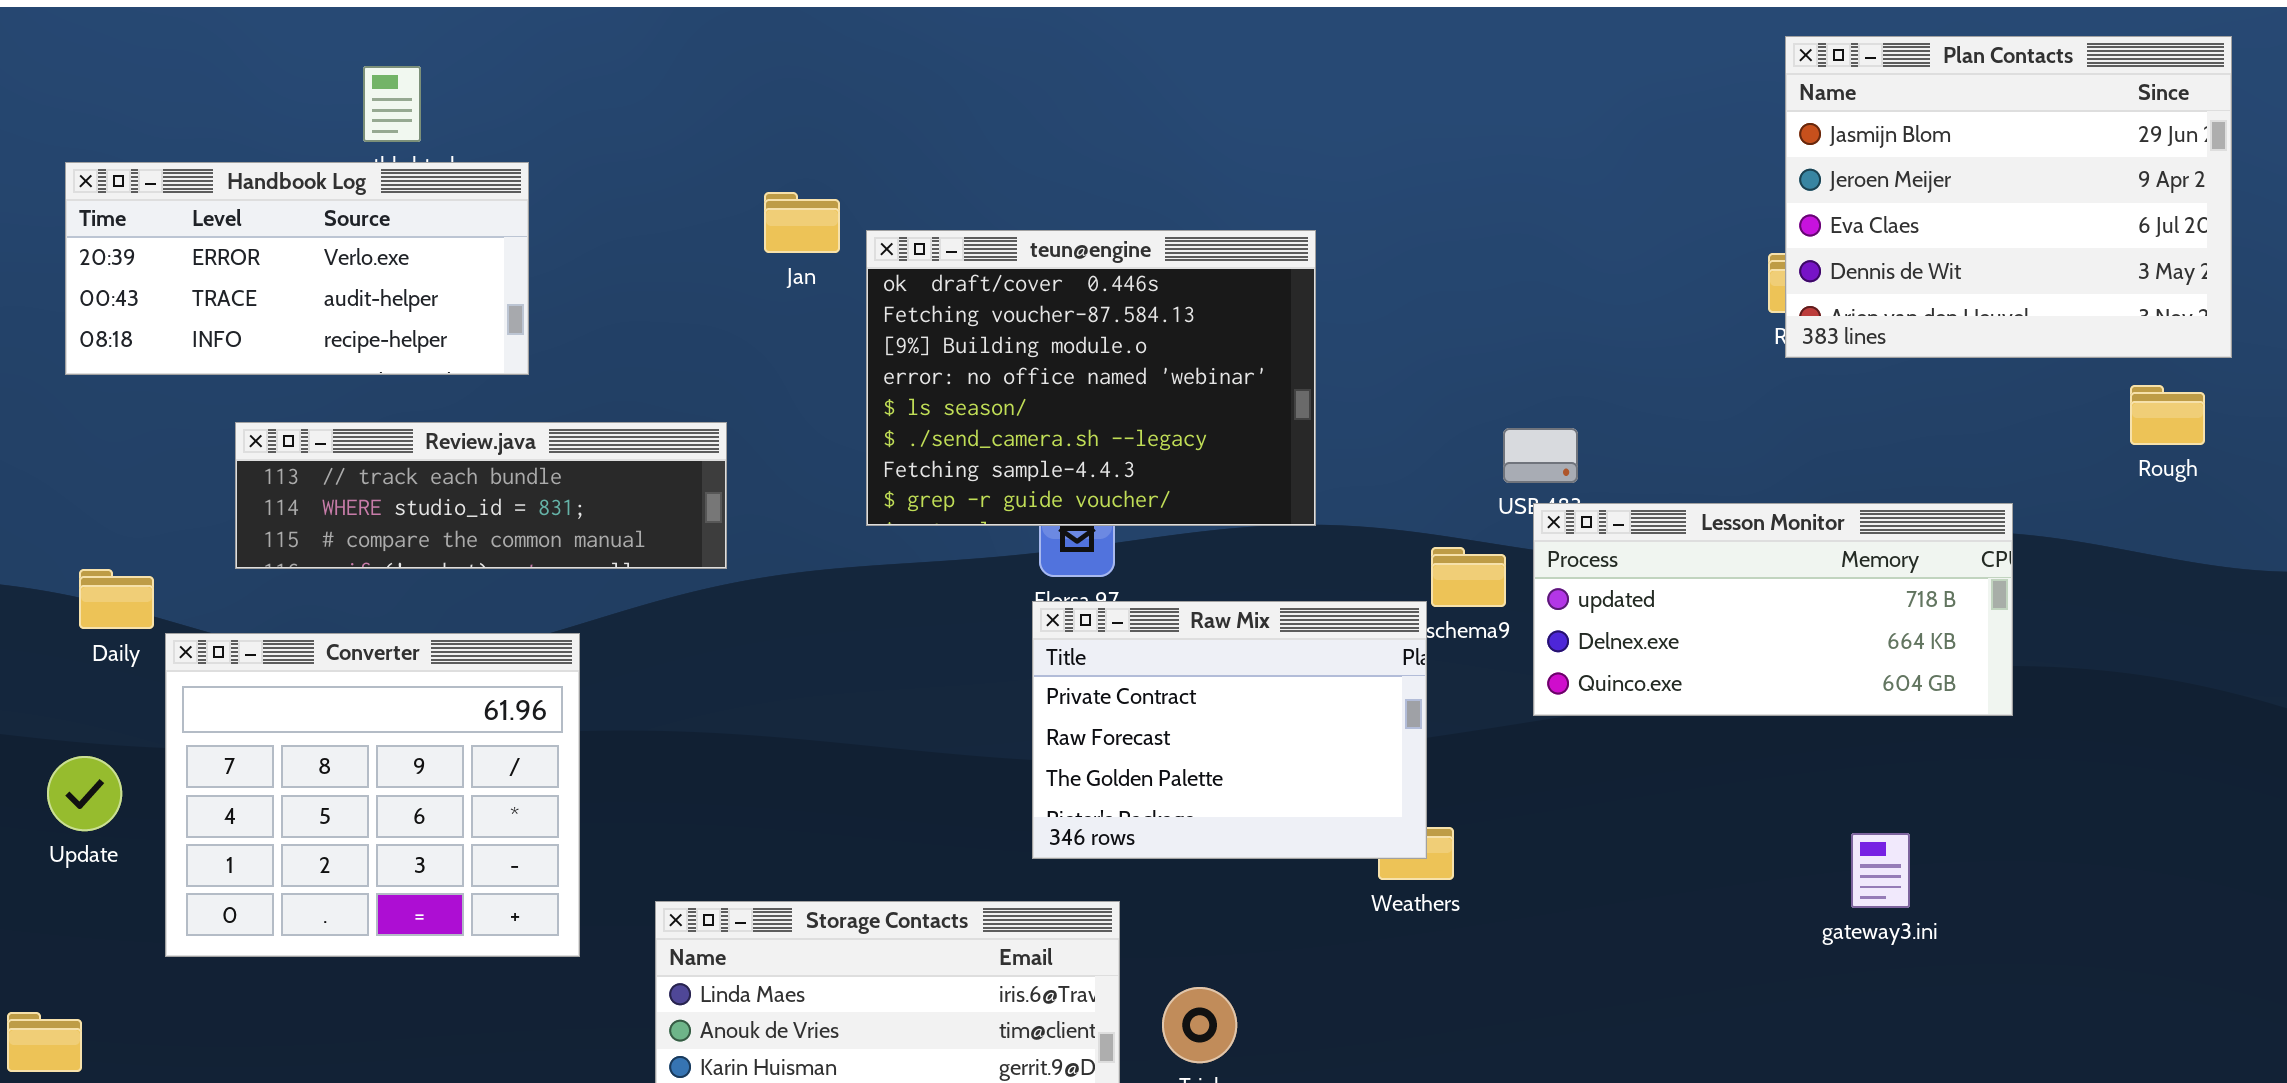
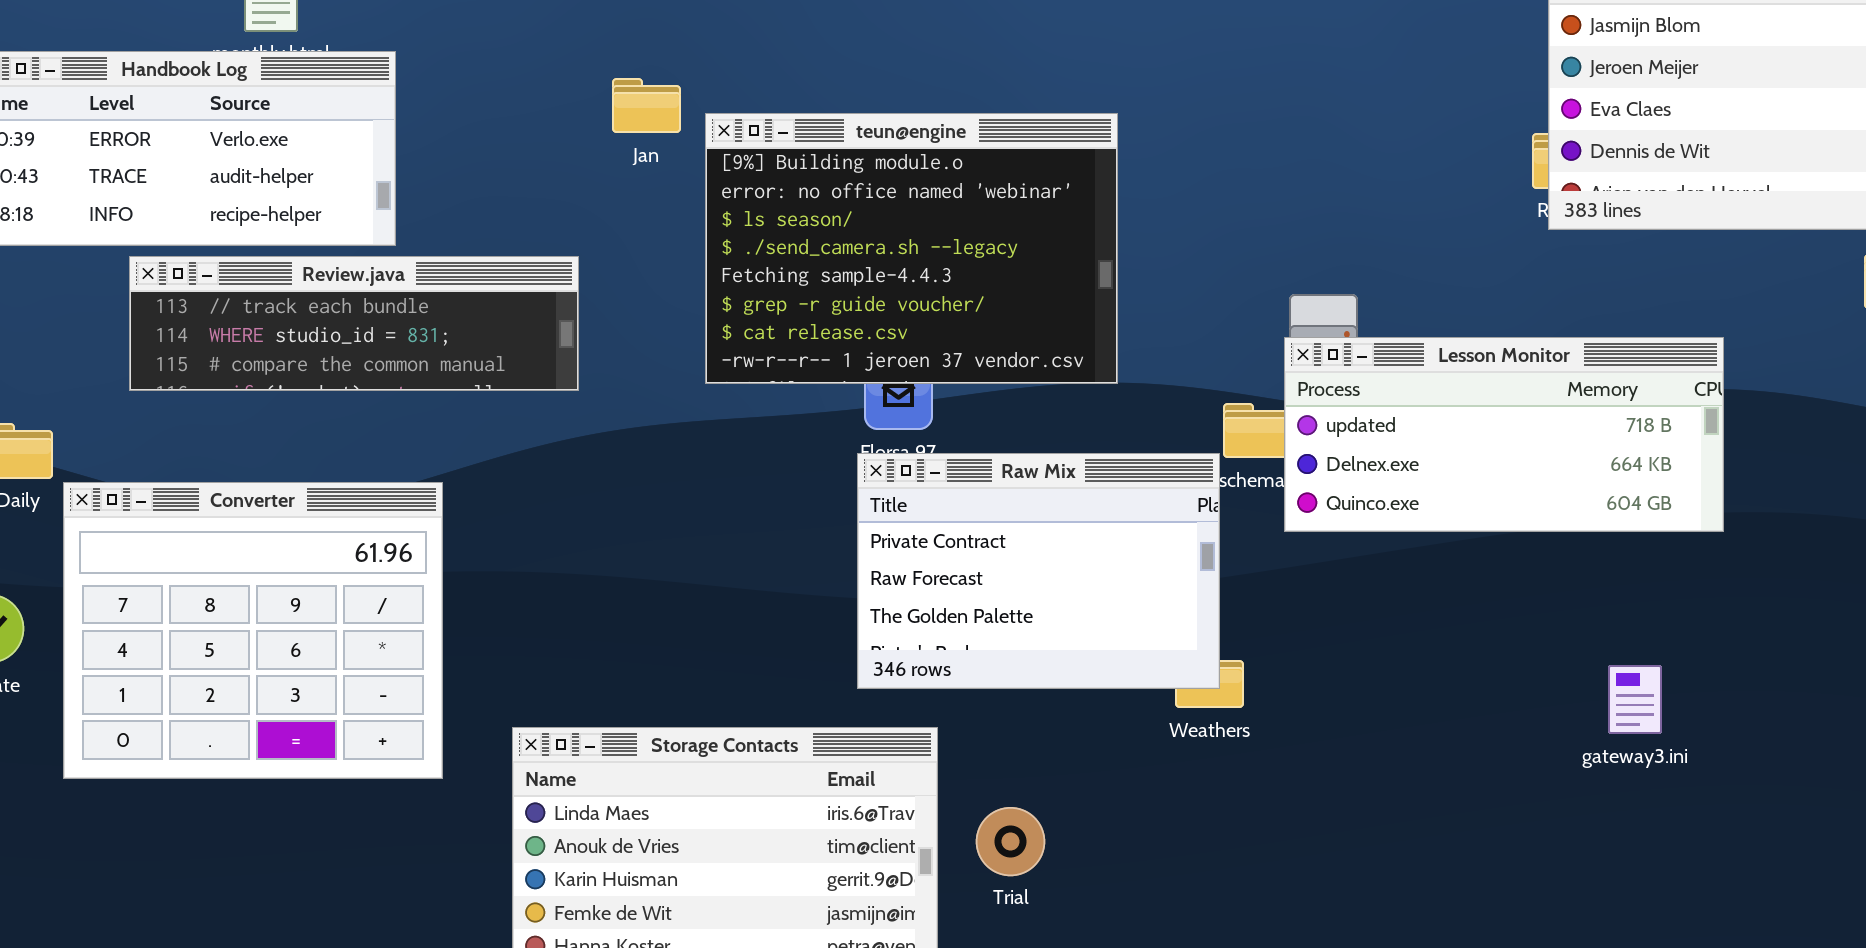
teun@engine: [866,230,1316,526] -> [705,113,1118,384], scrolled down 2 rows
Review.java: [235,422,727,569] -> [129,256,579,391], moved
Lesson Monitor: [1533,503,2013,716] -> [1284,337,1724,532], moved

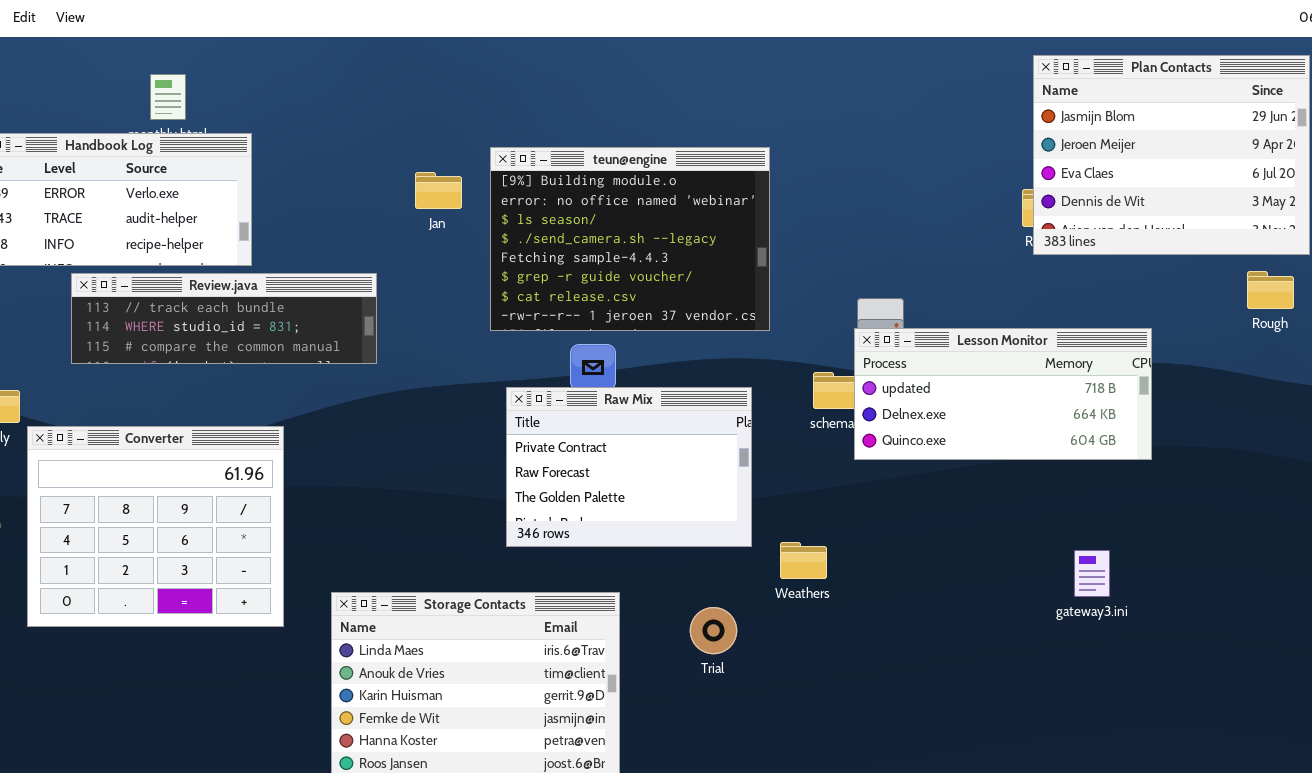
Jan: [612,78,681,133] -> [415,172,462,209], moved
teun@engine: [705,113,1118,384] -> [490,147,770,331], moved
Raw Mix: [857,453,1220,689] -> [506,387,752,547], moved
Trial: [976,807,1045,876] -> [690,607,737,654], moved

